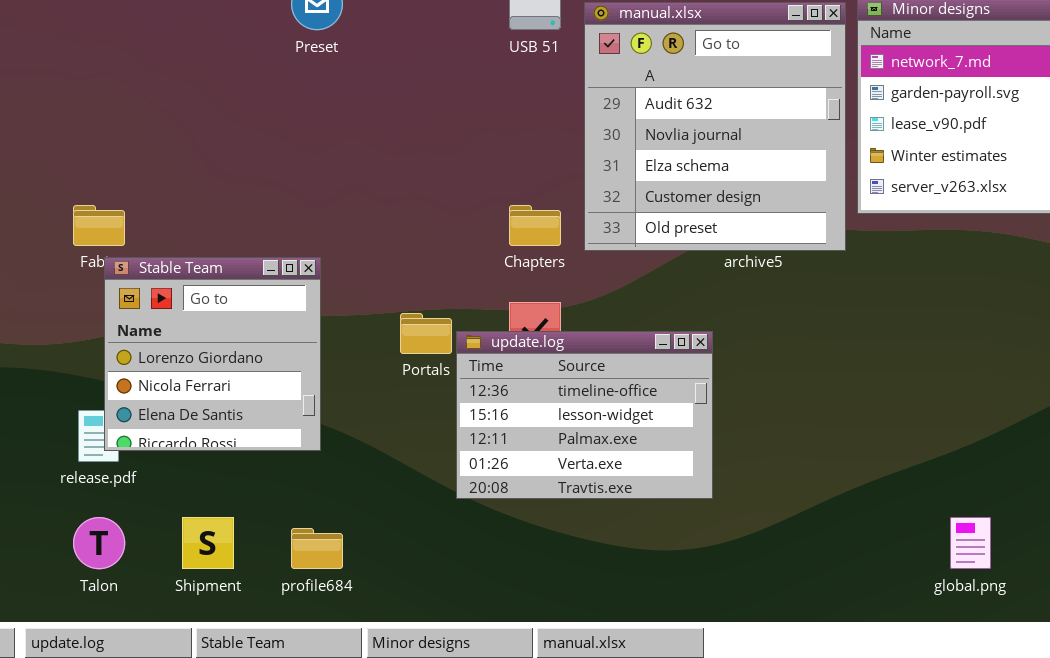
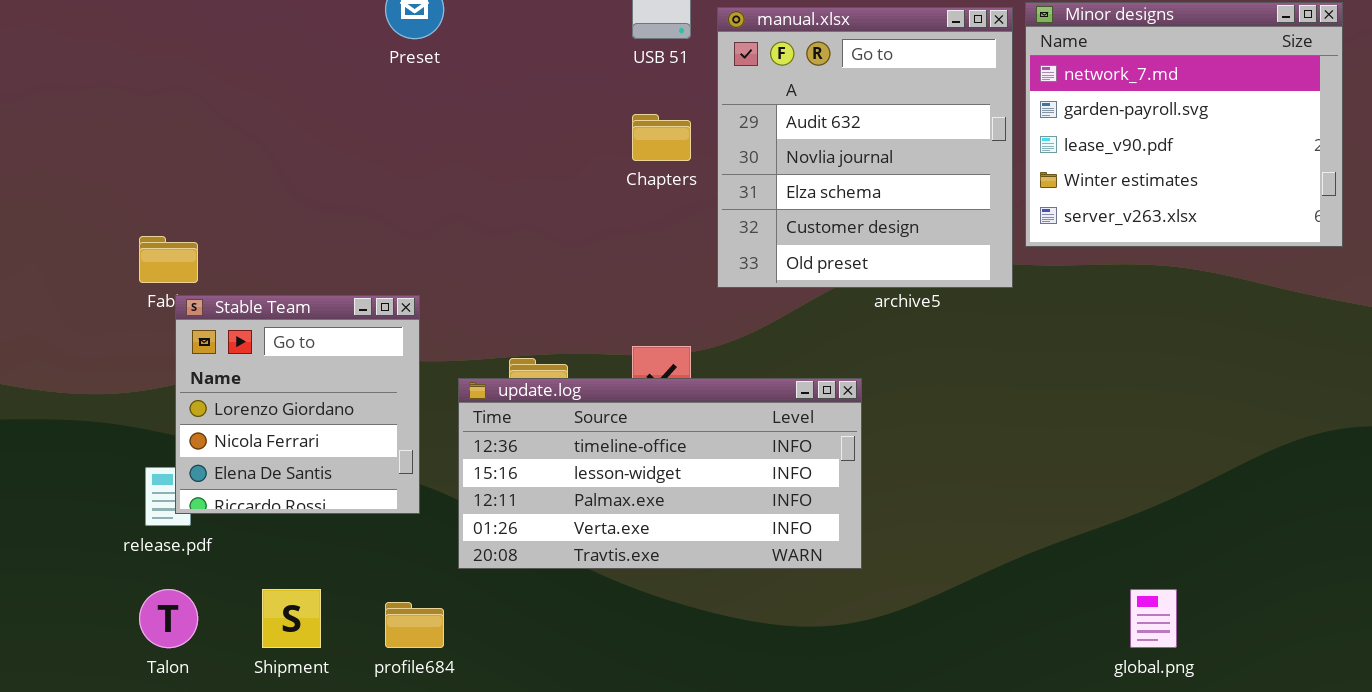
Chapters: [509,205,561,246] -> [632,114,691,161], moved
update.log: [456,331,713,499] -> [458,378,862,569], resized

